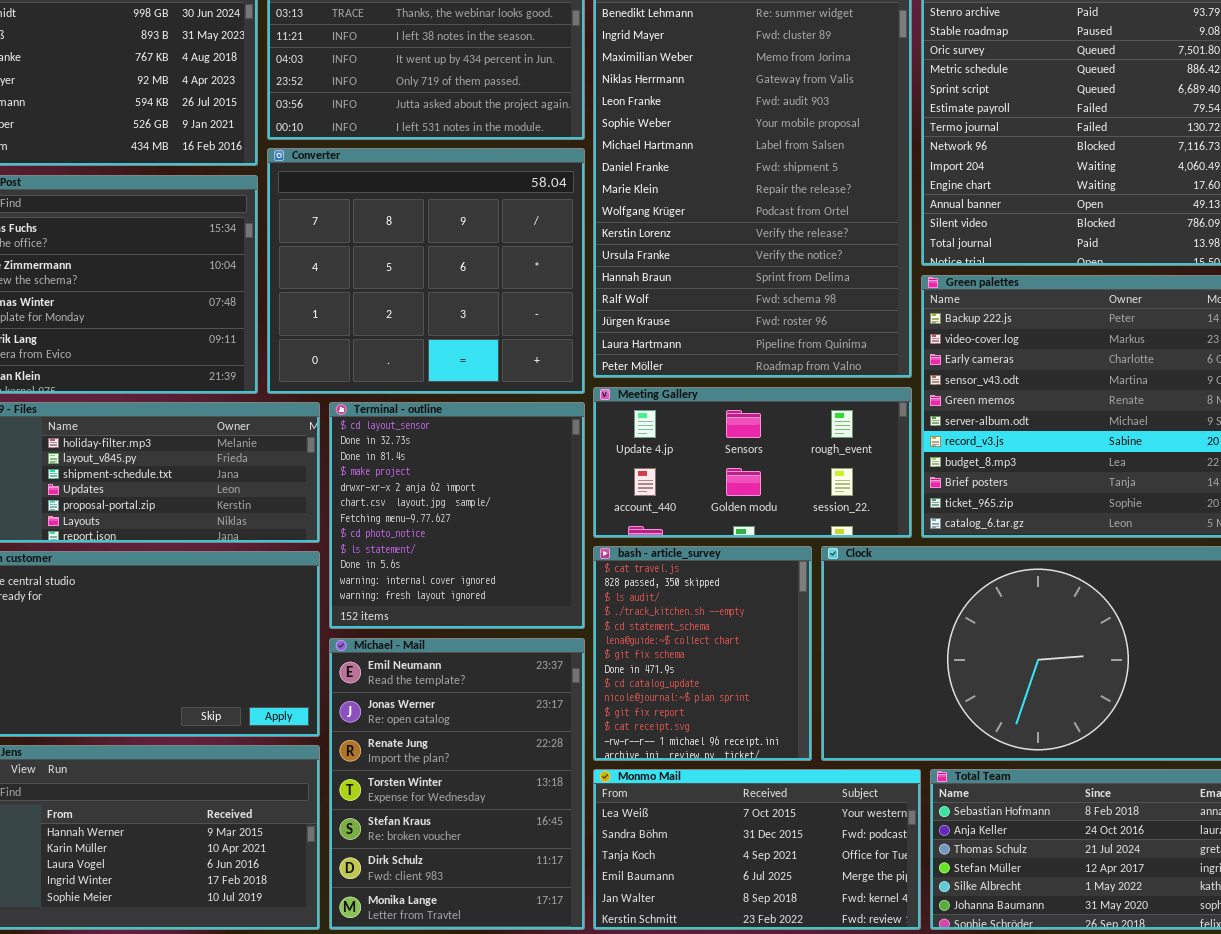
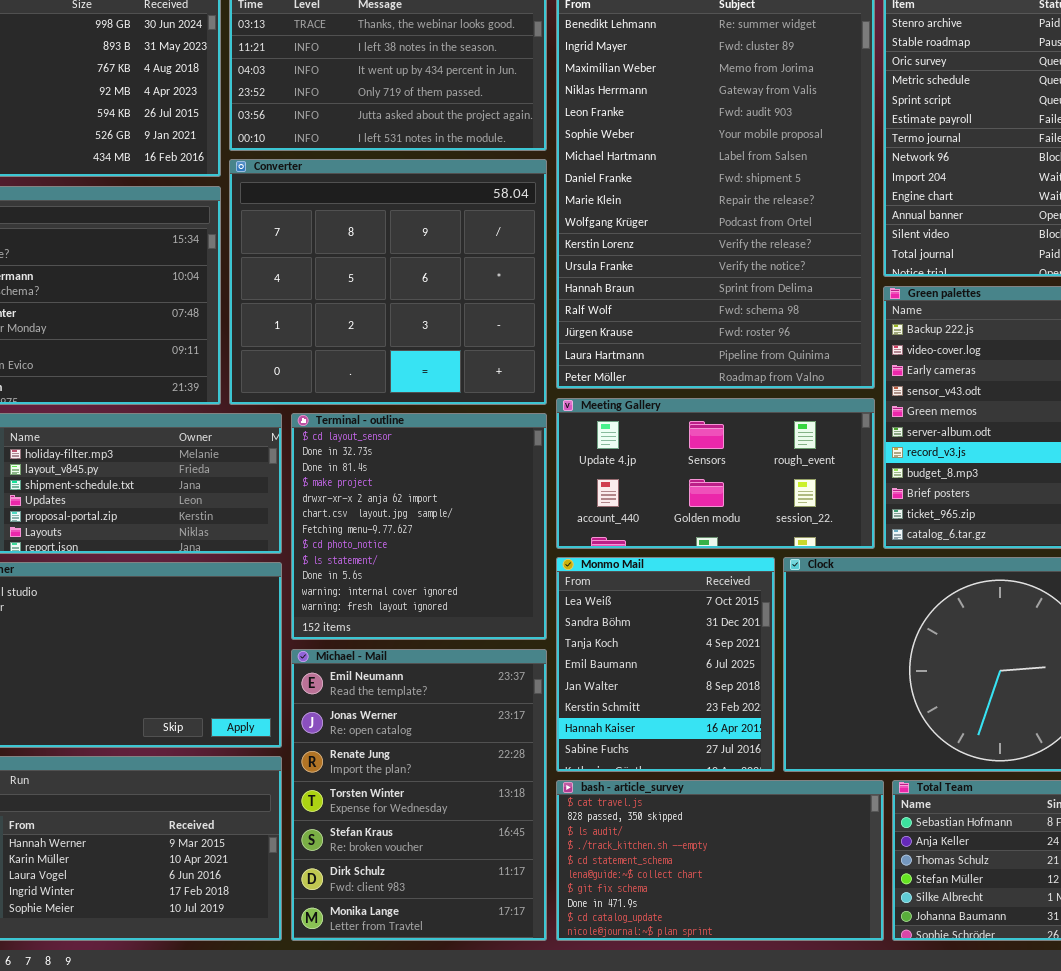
bash - article_survey: [593,546,812,761] -> [556,780,884,941], moved, resized
Monmo Mail: [593,769,921,930] -> [556,557,775,772], moved, resized

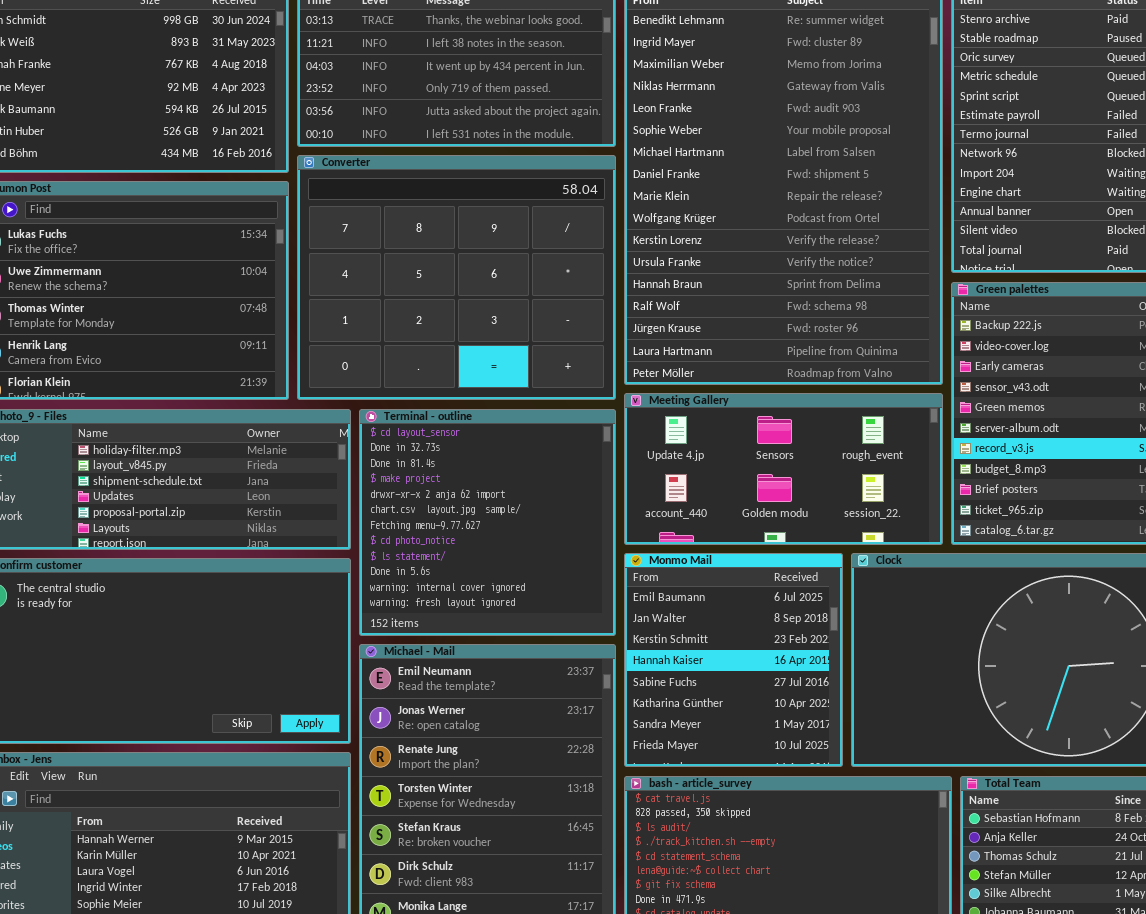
Monmo Mail: [556,557,775,772] -> [624,553,843,767], scrolled down 3 rows

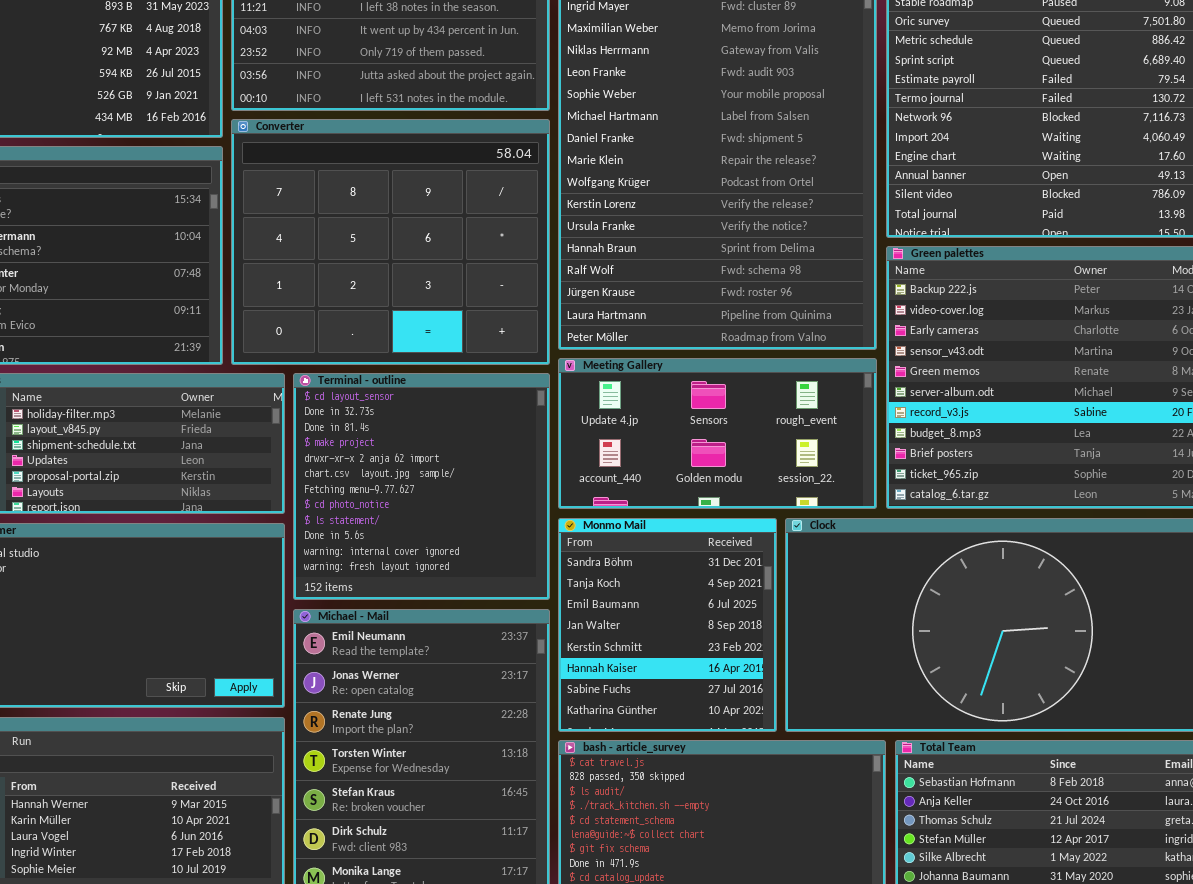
Monmo Mail: [624,553,843,767] -> [558,518,777,732], scrolled up 2 rows

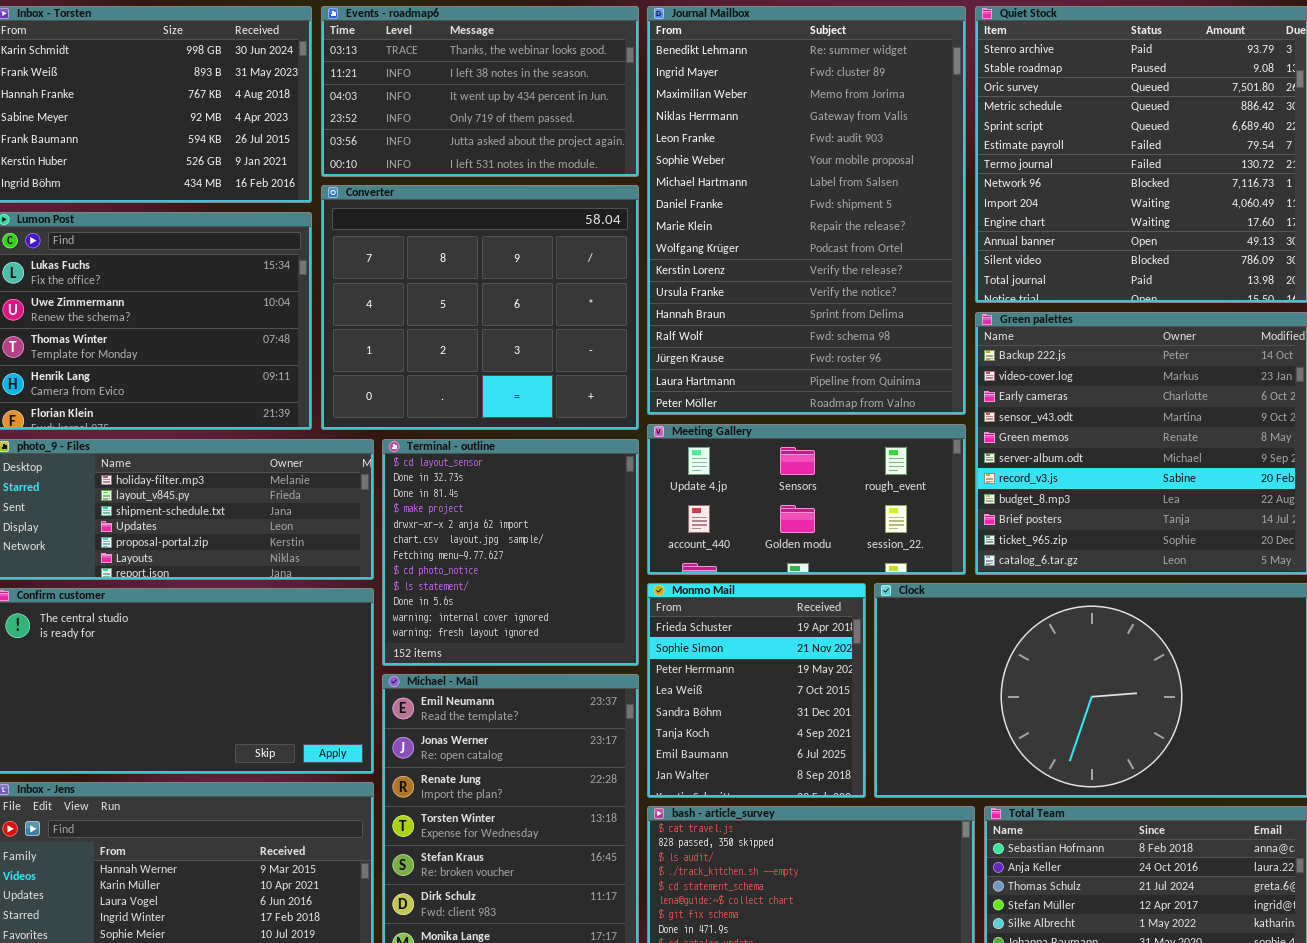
Monmo Mail: [558,518,777,732] -> [647,583,866,798], scrolled up 4 rows

